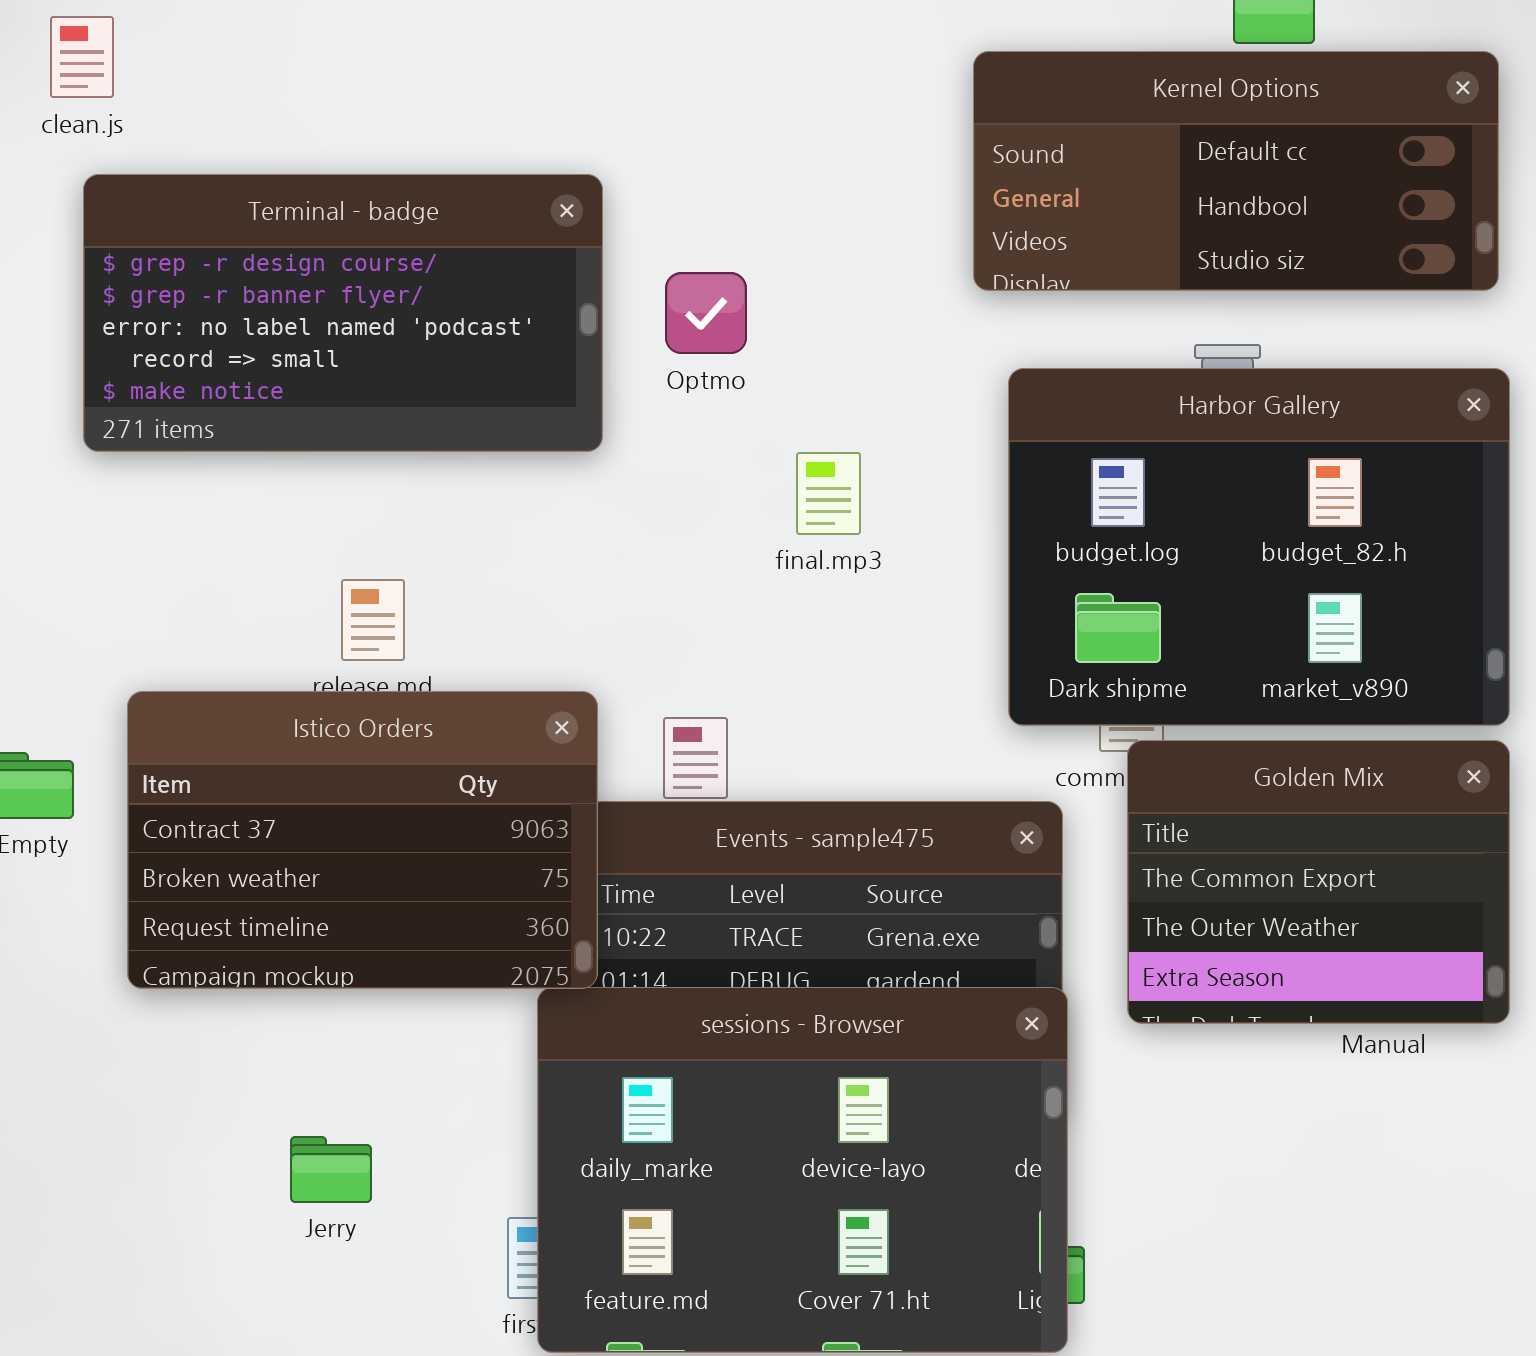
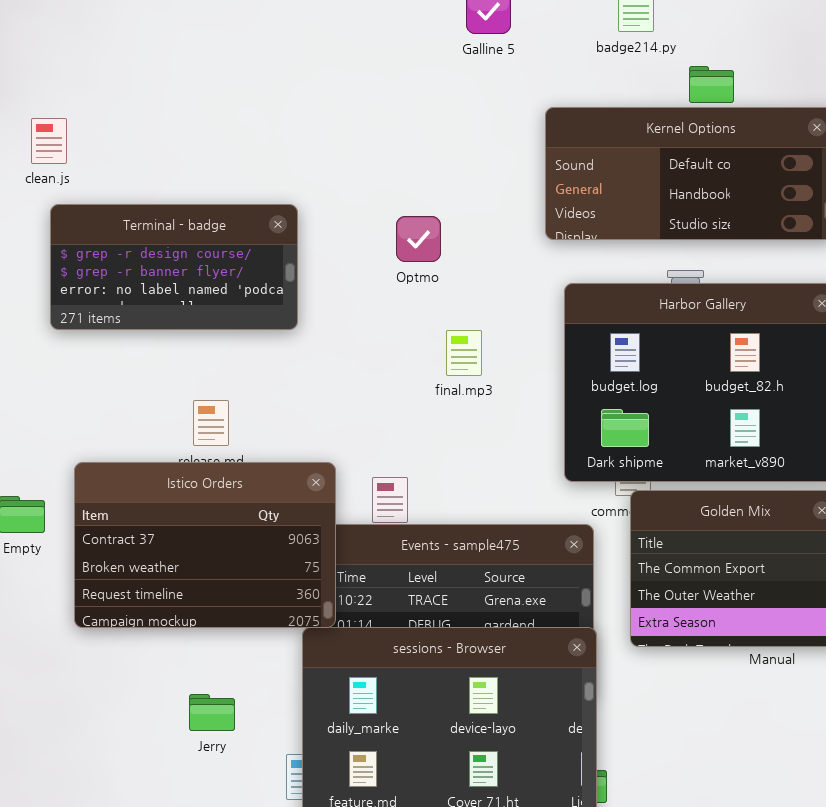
clean.js: [50,16,114,98] -> [31,118,67,164], moved
Terminal - badge: [83,174,603,452] -> [50,204,298,330], resized
Optmo: [665,272,747,354] -> [396,216,441,262], moved
Jerry: [290,1136,372,1203] -> [189,694,235,731], moved

